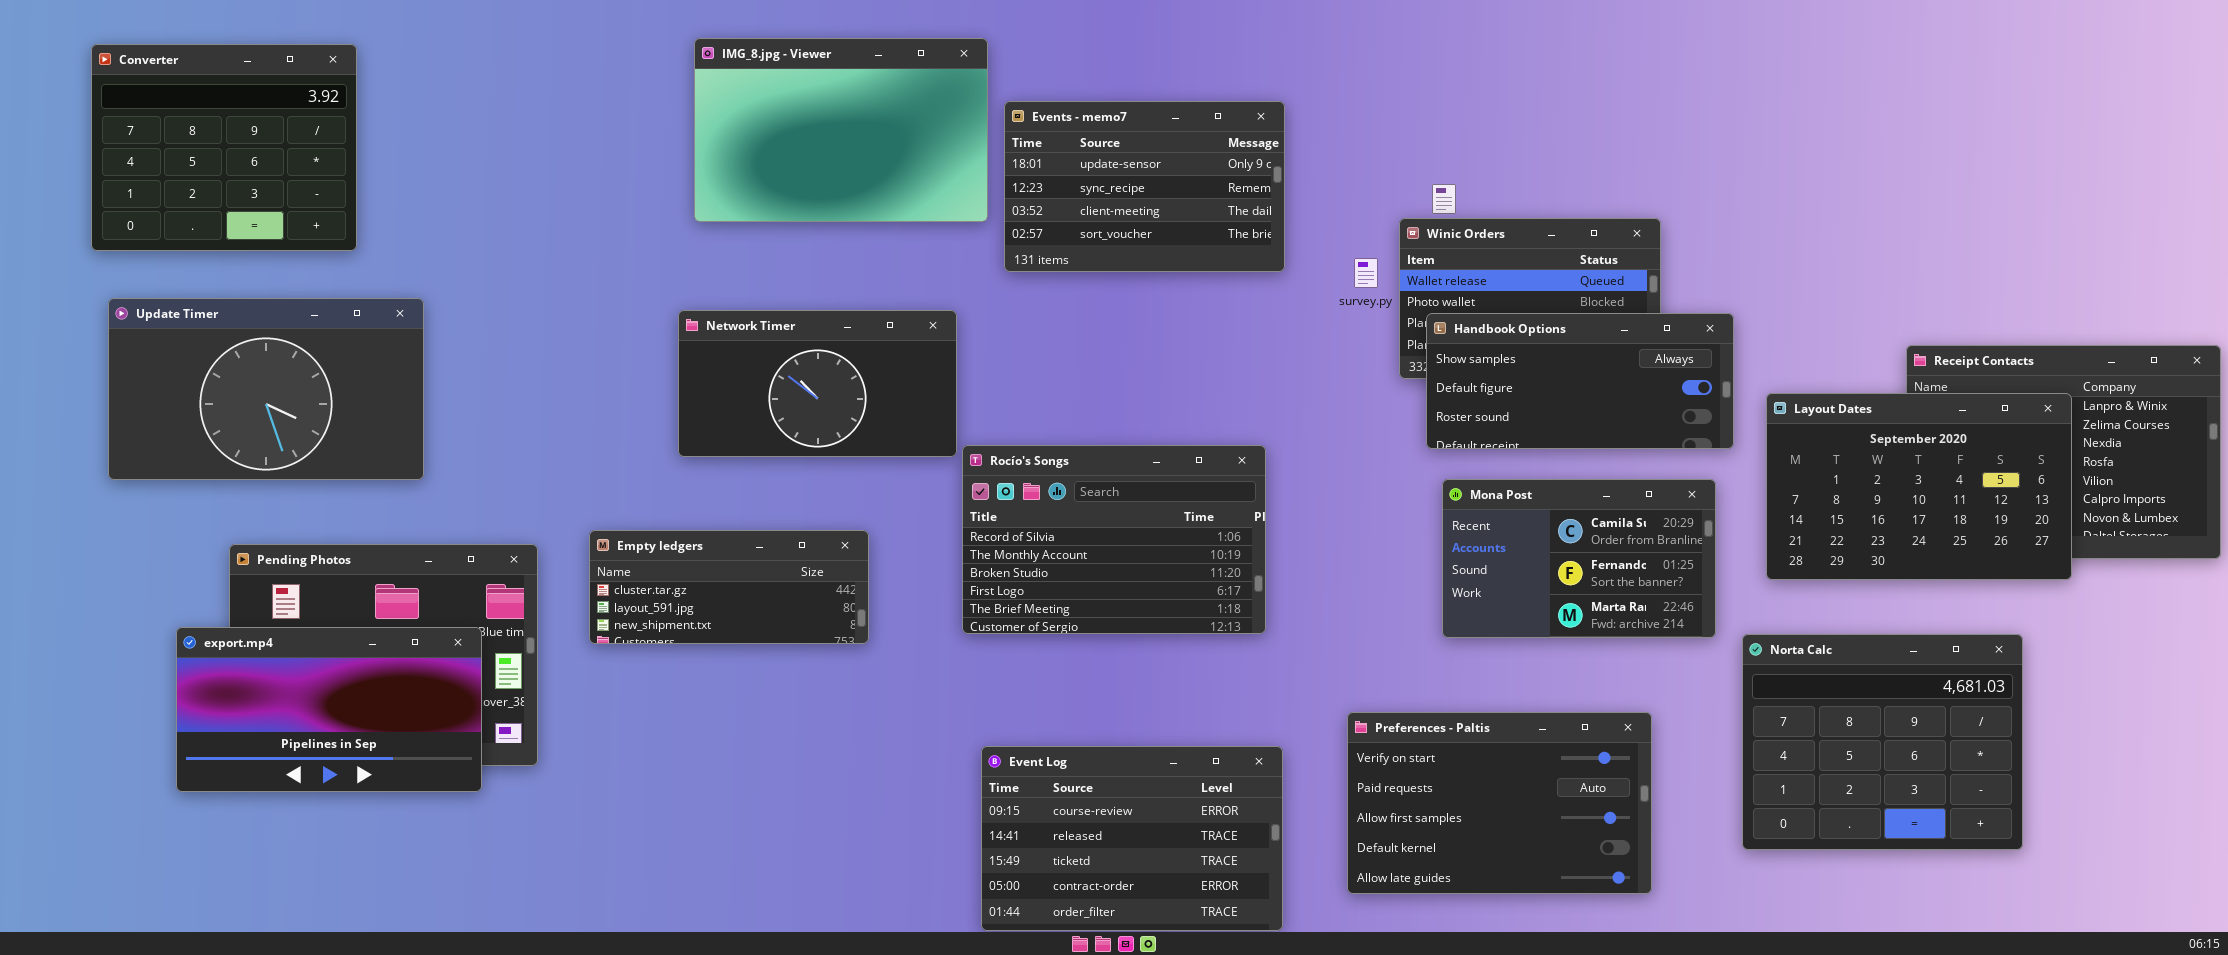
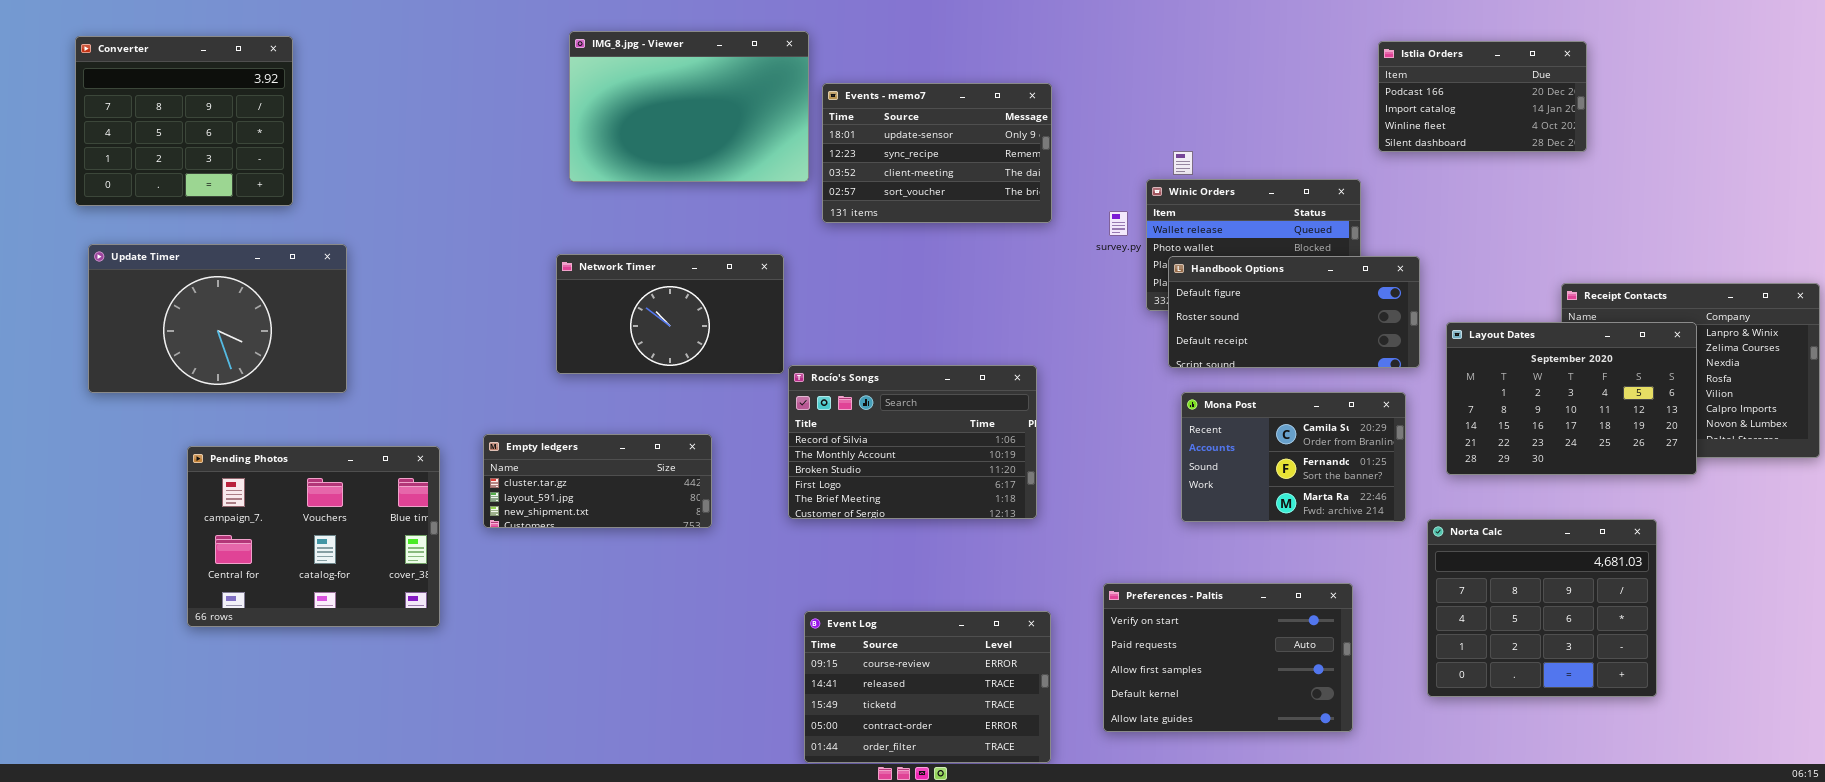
Istlia Orders: none -> [1378,41,1587,152], opened
Handbook Options: [1426,313,1734,449] -> [1168,256,1420,368], scrolled down 1 row
export.mp4: [176,627,482,792] -> none, closed

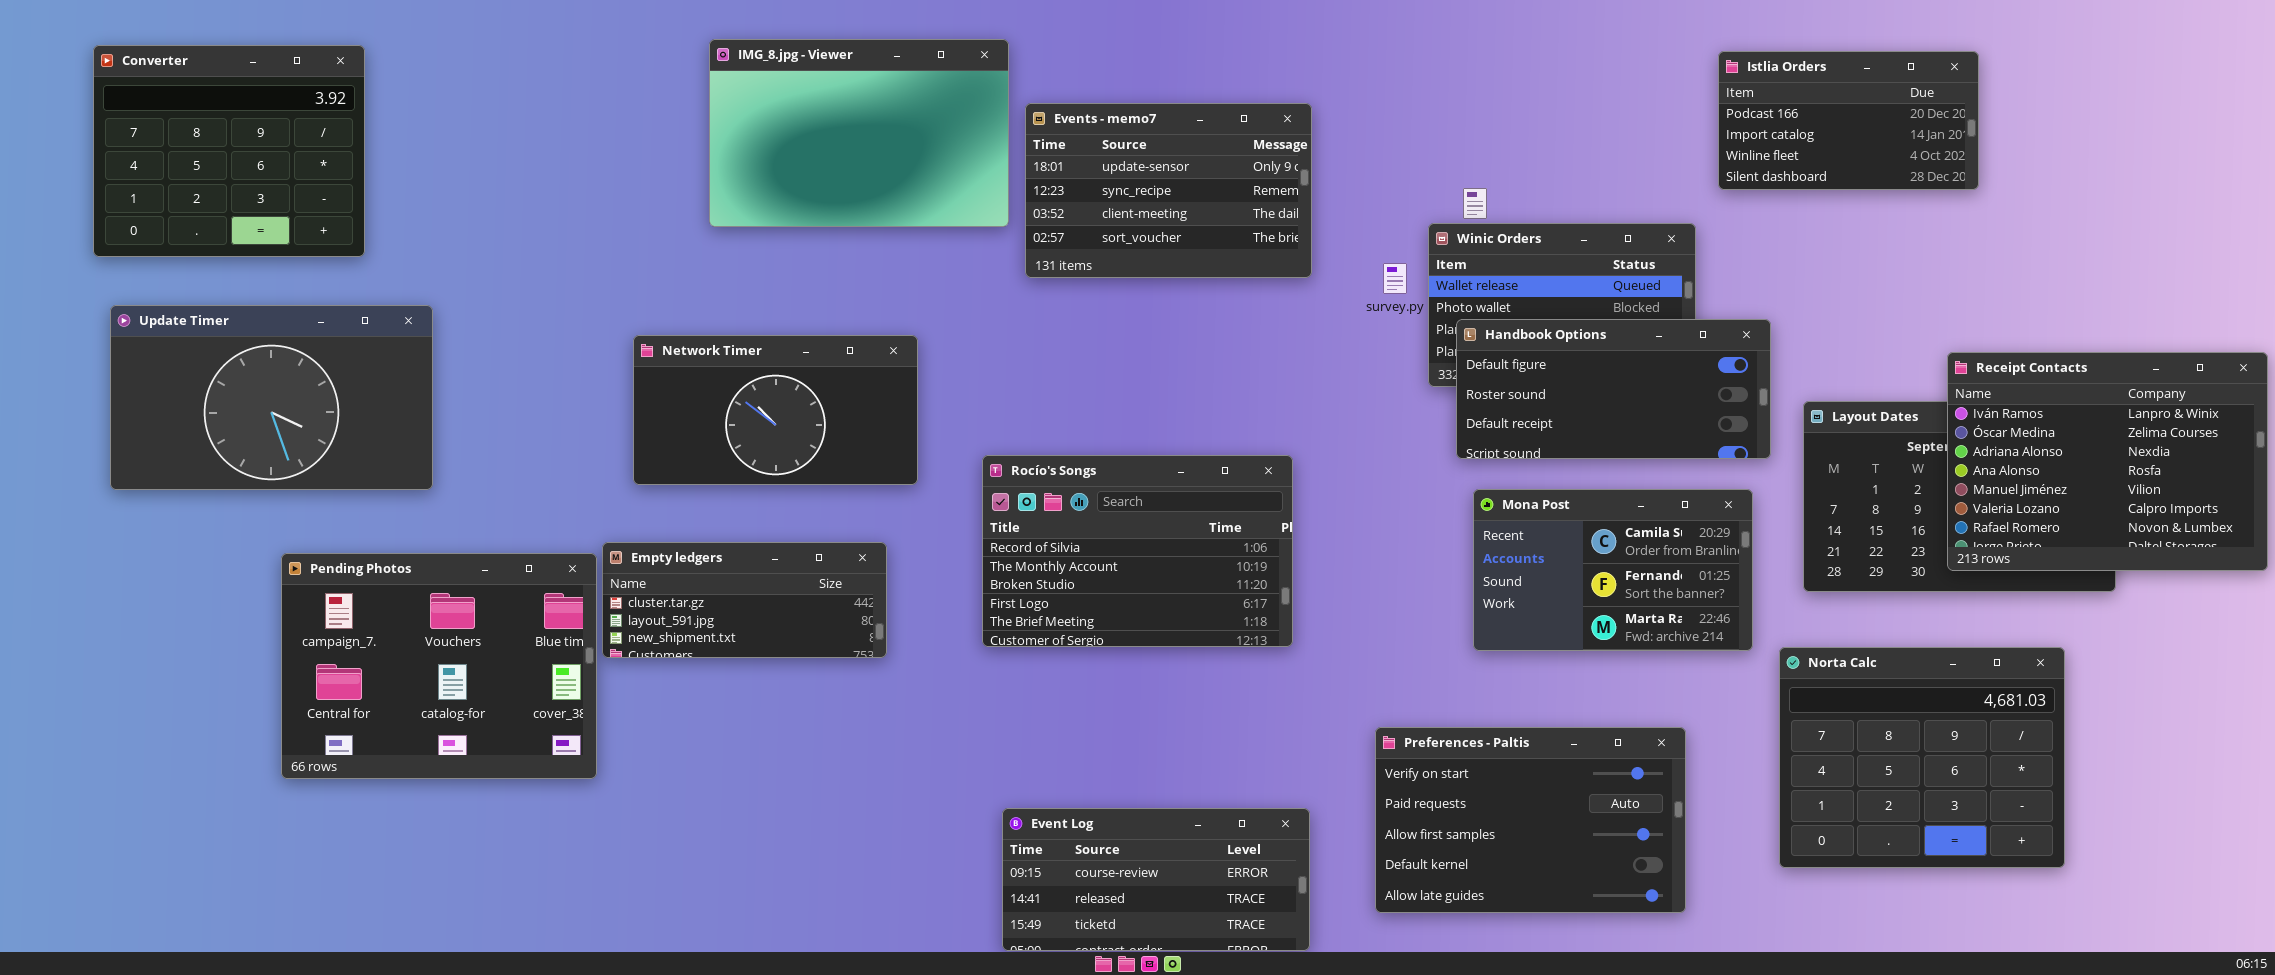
Network Timer: [556,254,784,374] -> [633,335,918,485], moved
Receipt Contacts: [1561,283,1820,458] -> [1947,352,2268,571], raised
Pending Photos: [187,446,440,627] -> [281,553,597,779], moved
Event Log: [804,611,1051,763] -> [1002,808,1310,951], resized

